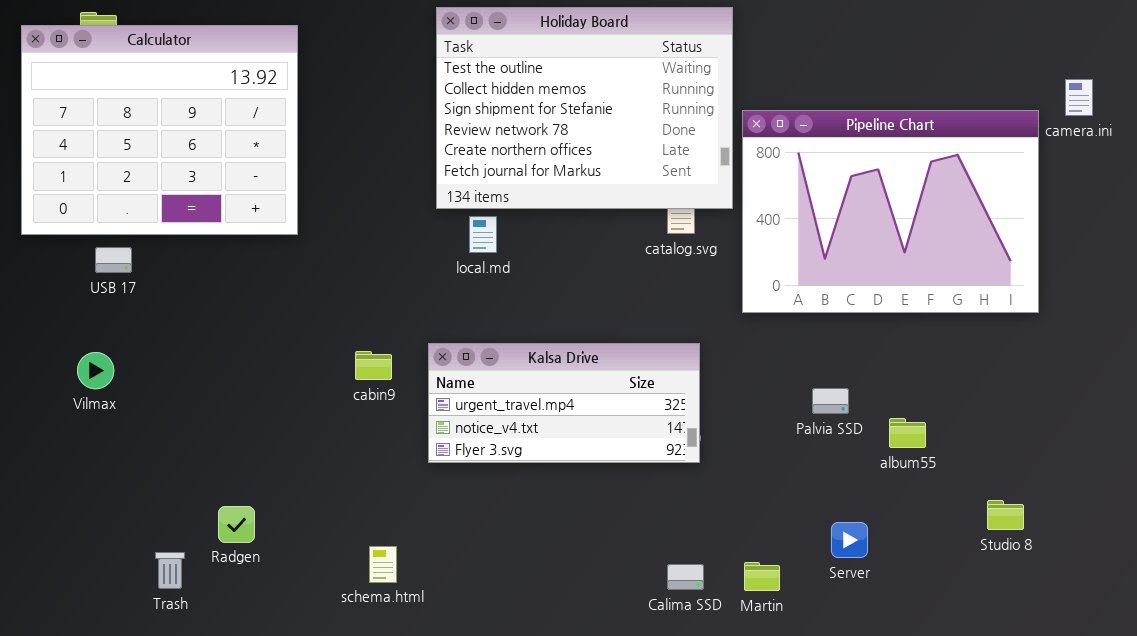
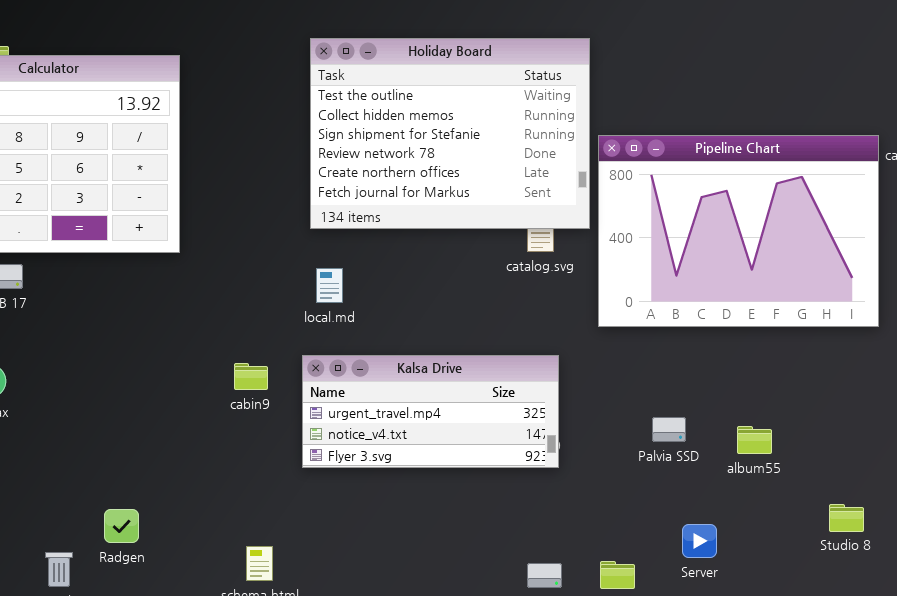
local.md: [469,216,497,253] -> [316,268,343,303], moved
Palvia SSD: [812,388,849,414] -> [652,417,686,442], moved

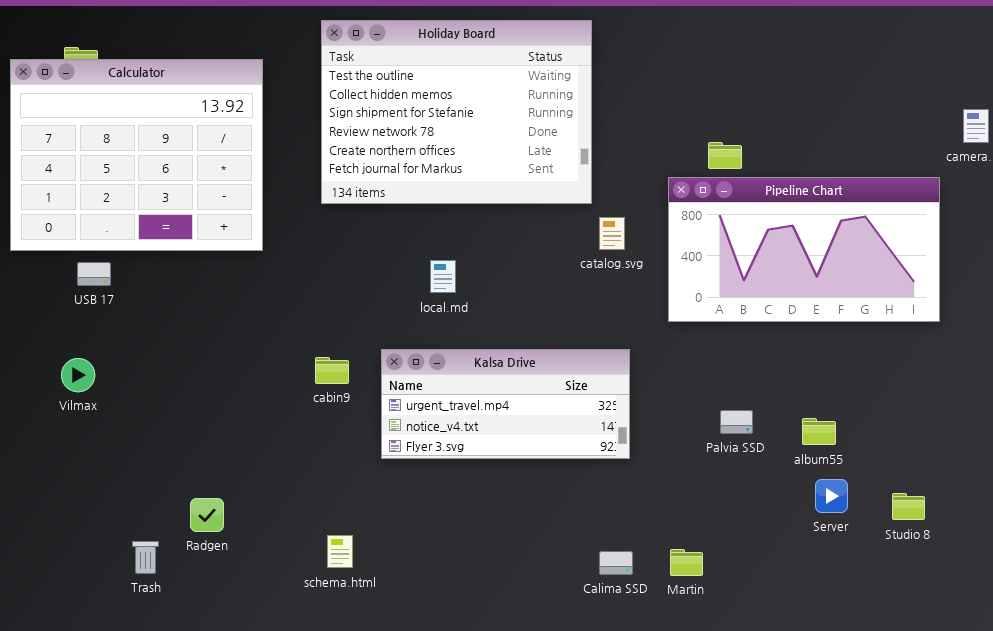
Holiday Board: [310,38,590,229] -> [321,20,592,204], moved
Pipeline Chart: [598,135,879,327] -> [668,177,940,322], resized
local.md: [316,268,343,303] -> [430,260,456,293], moved
Server: [682,524,717,558] -> [815,479,848,513], moved

